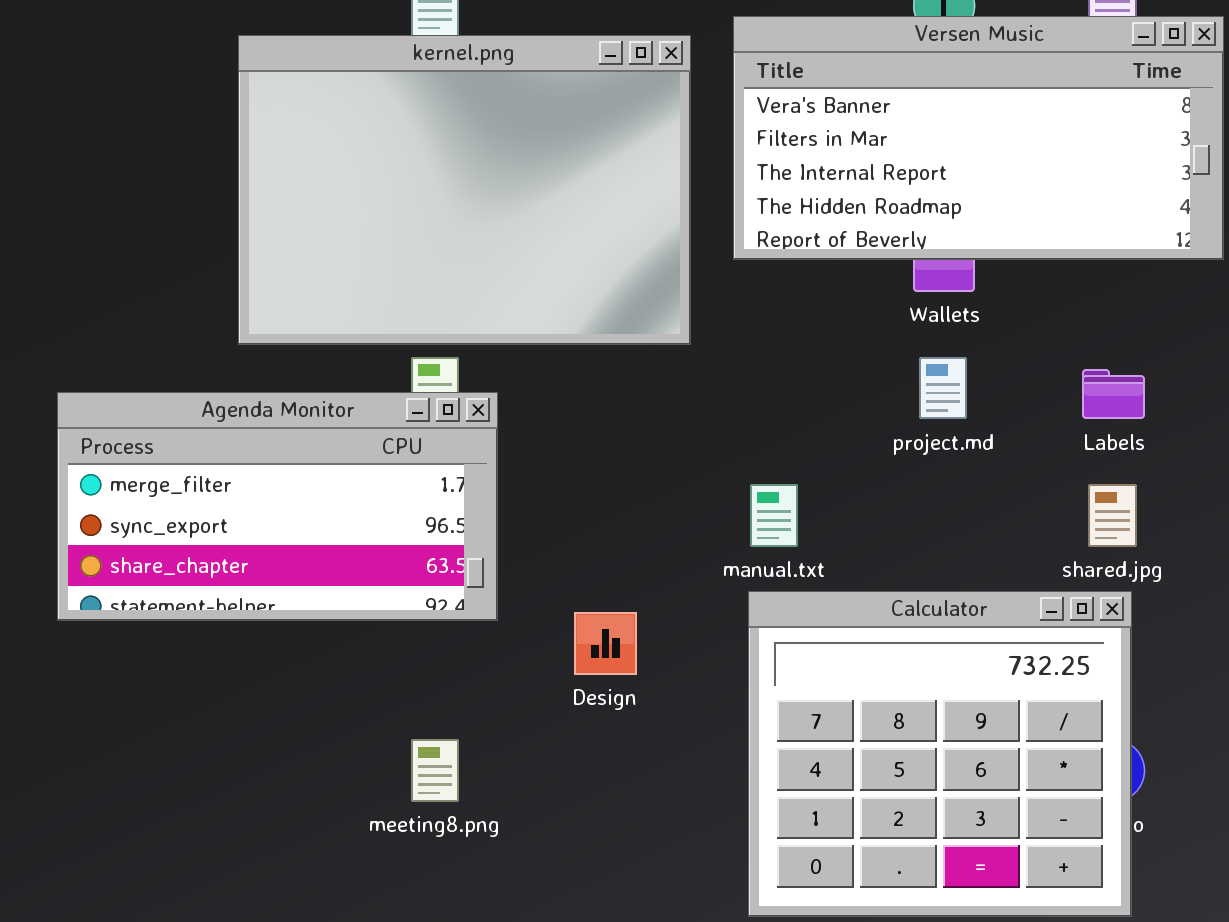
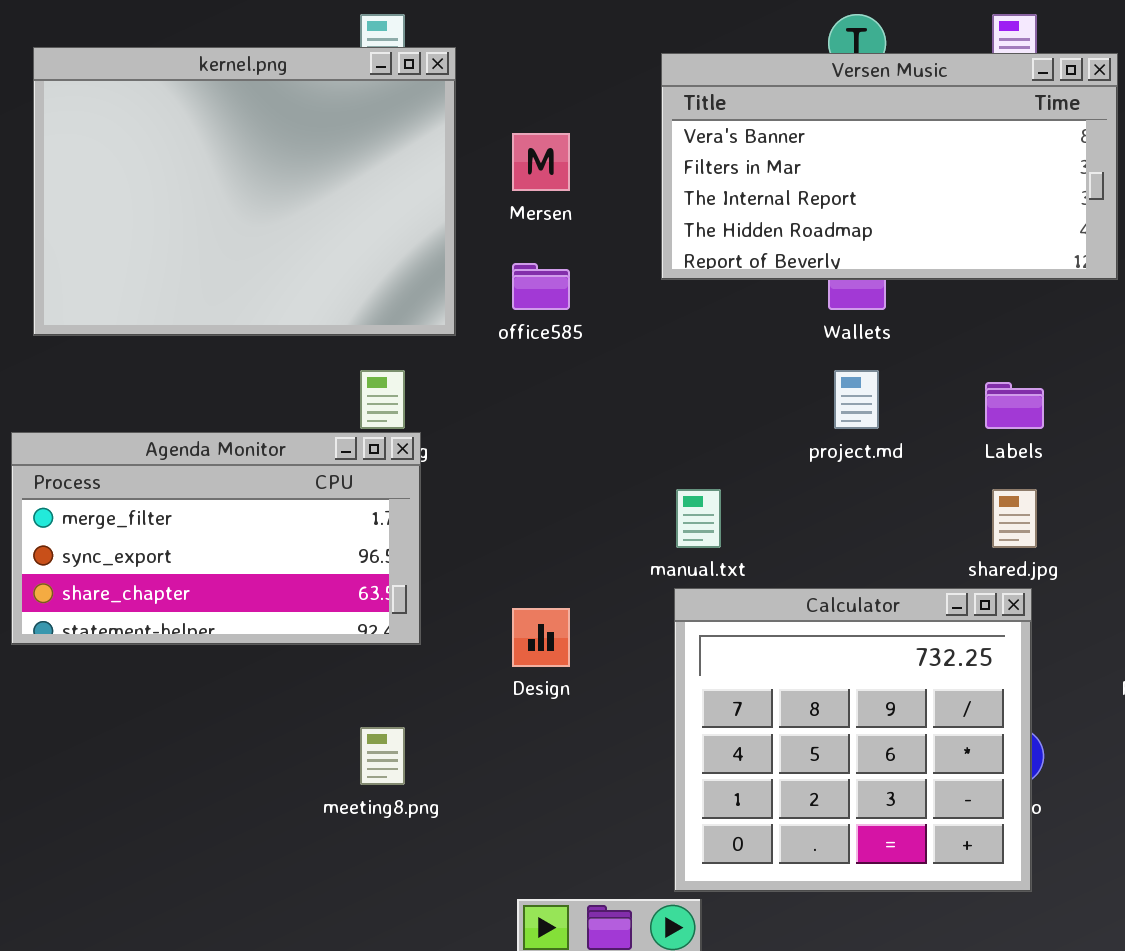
kernel.png: [238,35,691,345] -> [33,47,456,336], moved
Agenda Monitor: [57,392,498,621] -> [11,432,421,645], moved

